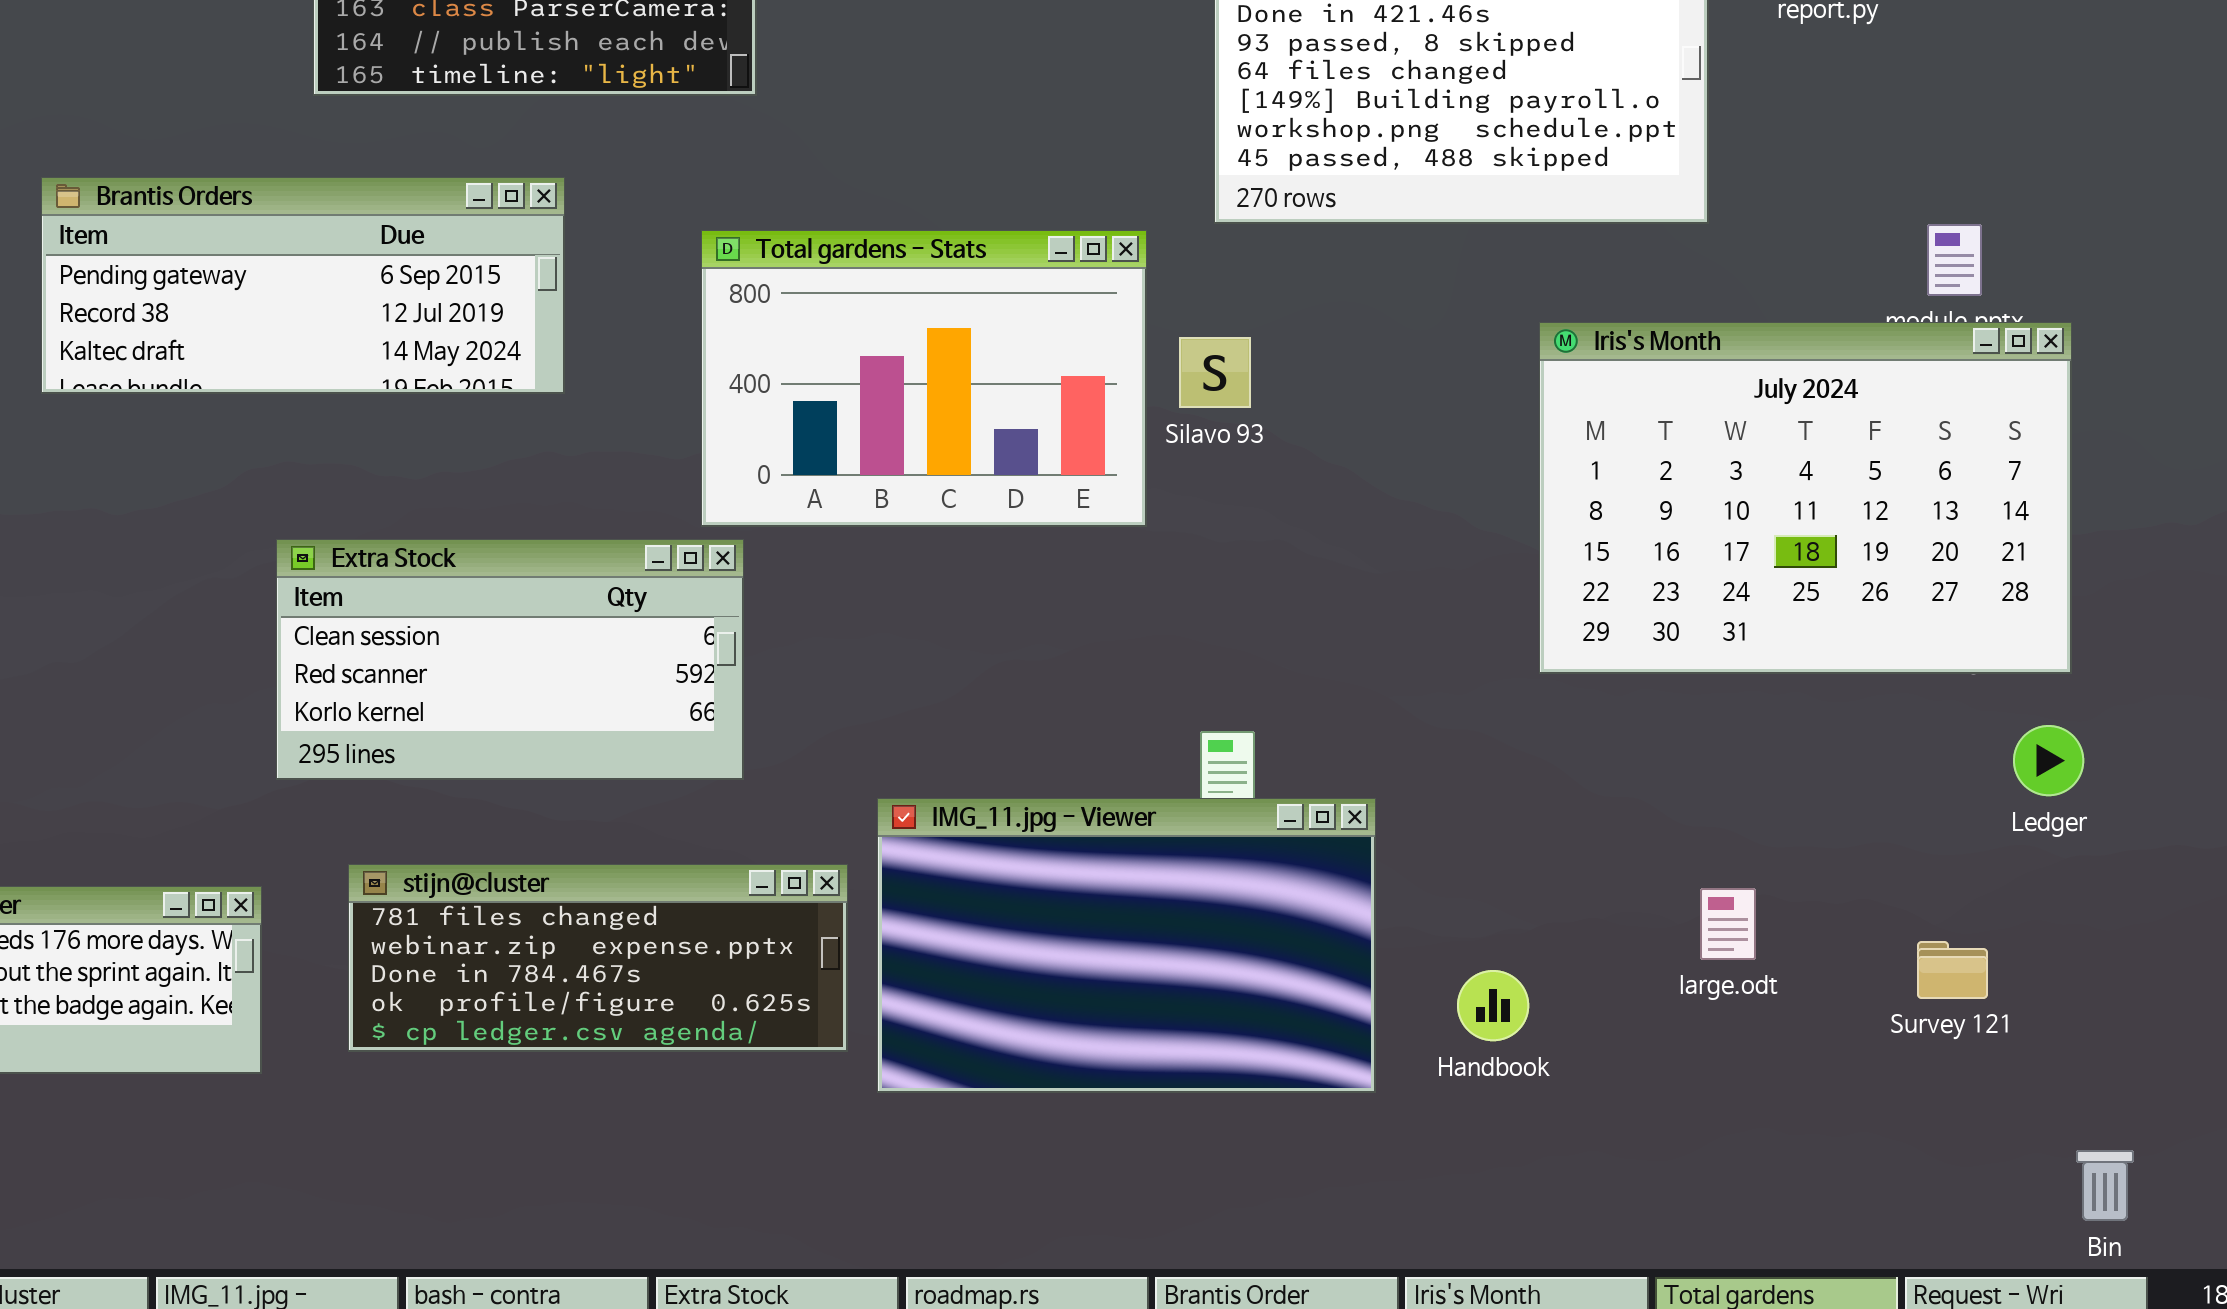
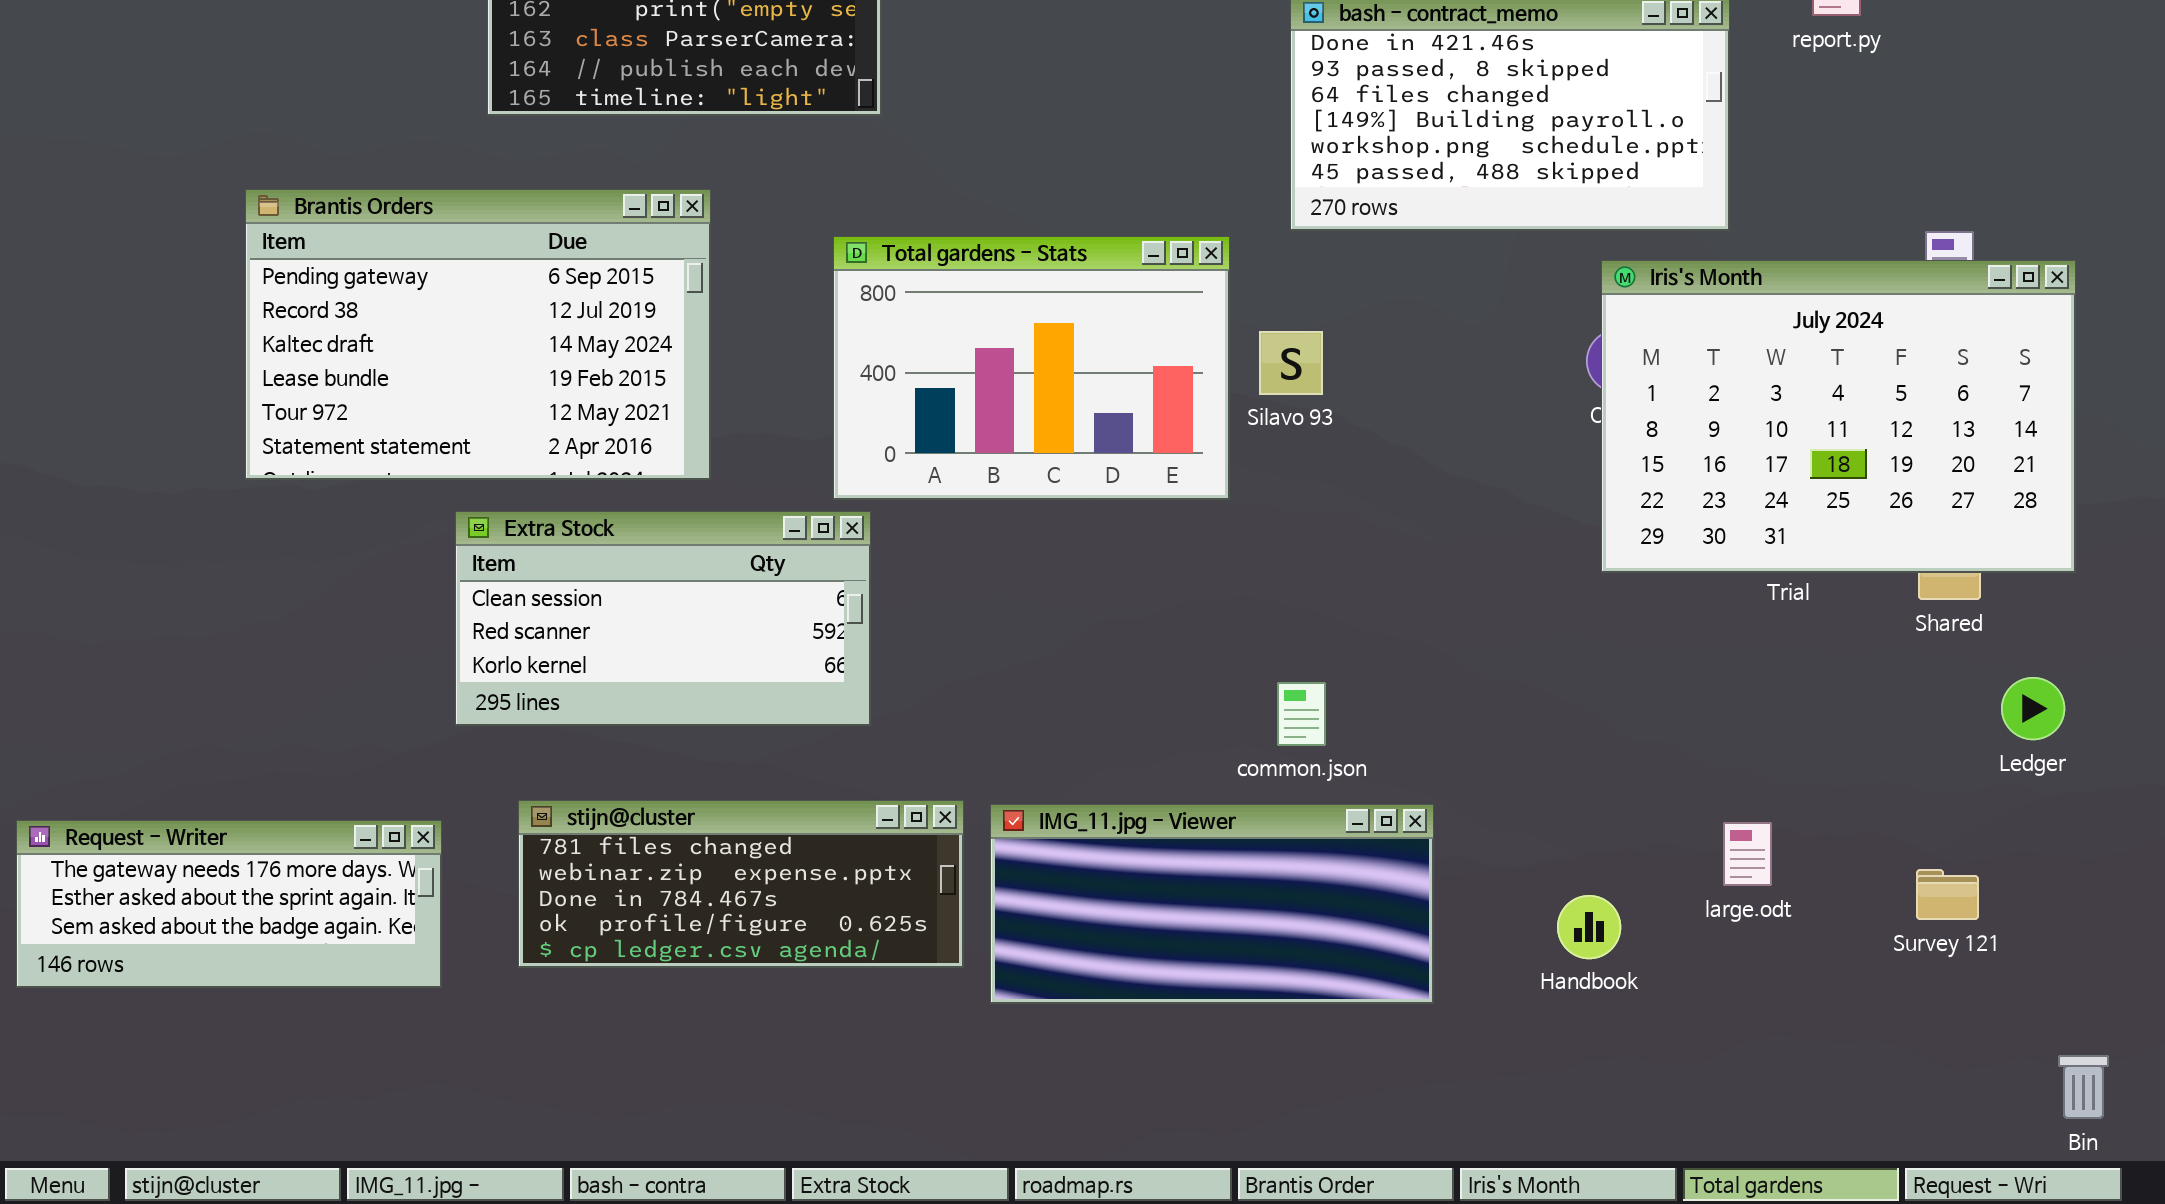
Brantis Orders: [41,177,565,394] -> [245,189,711,480], resized
Iris's Month: [1539,322,2072,674] -> [1601,260,2076,573], moved
IMG_11.jpg - Viewer: [877,798,1376,1093] -> [990,804,1434,1004], resized
Handbook: [1457,970,1529,1041] -> [1557,895,1621,959], moved

